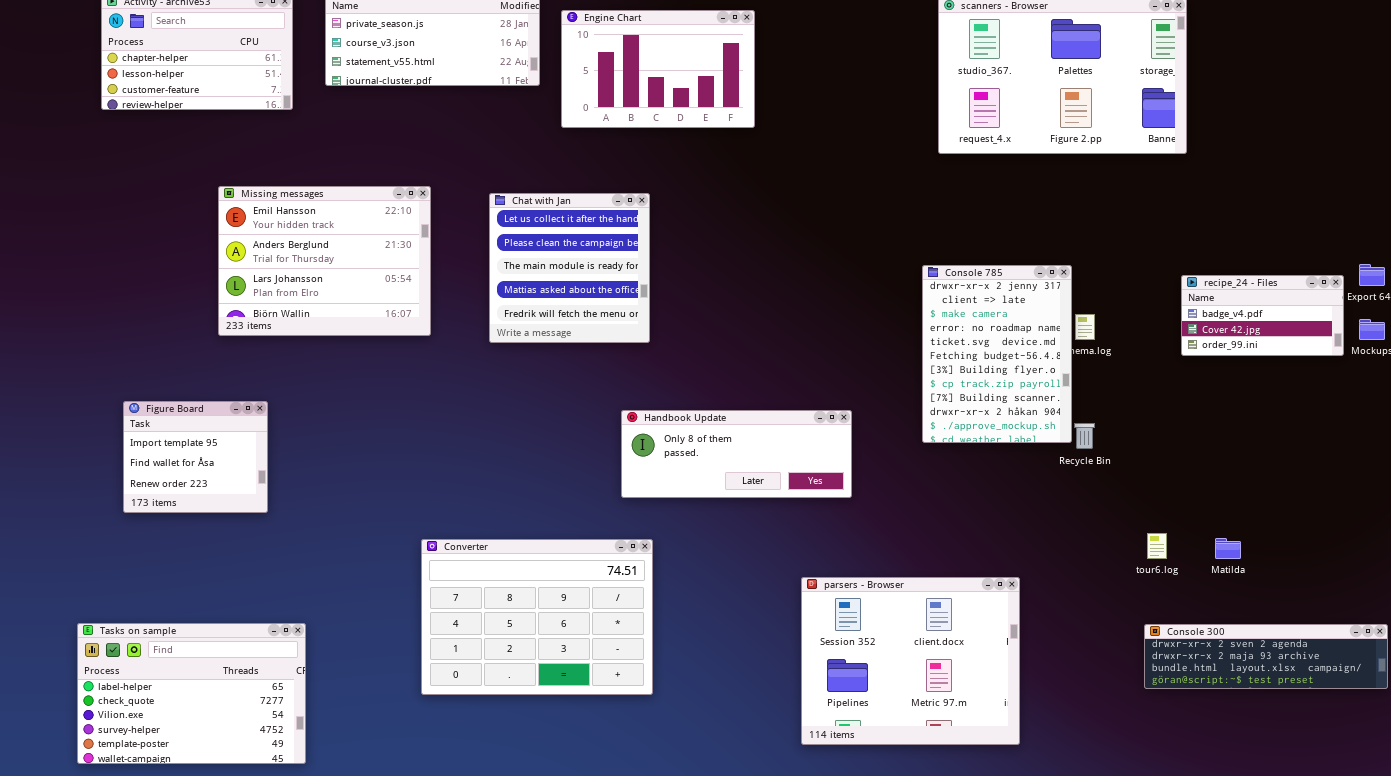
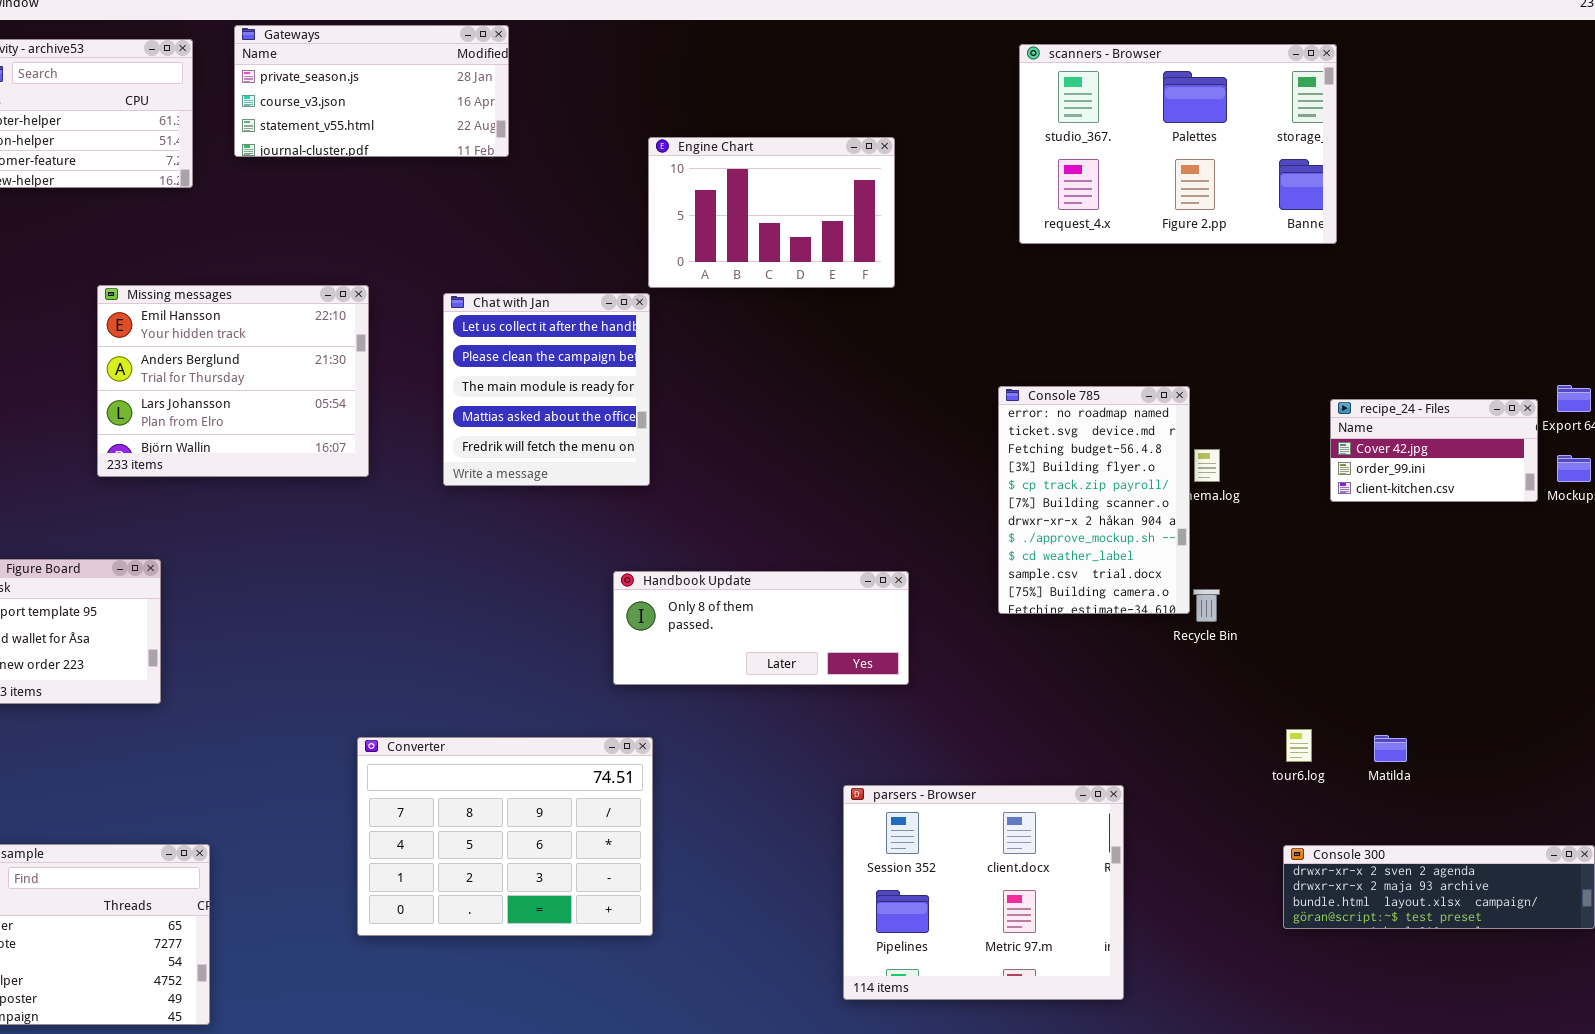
Engine Chart: [561,10,755,128] -> [648,137,895,288], moved
Console 785: [922,265,1072,443] -> [998,386,1190,614], scrolled down 3 rows
recipe_24 - Files: [1181,275,1344,356] -> [1330,399,1538,502], scrolled down 1 row

